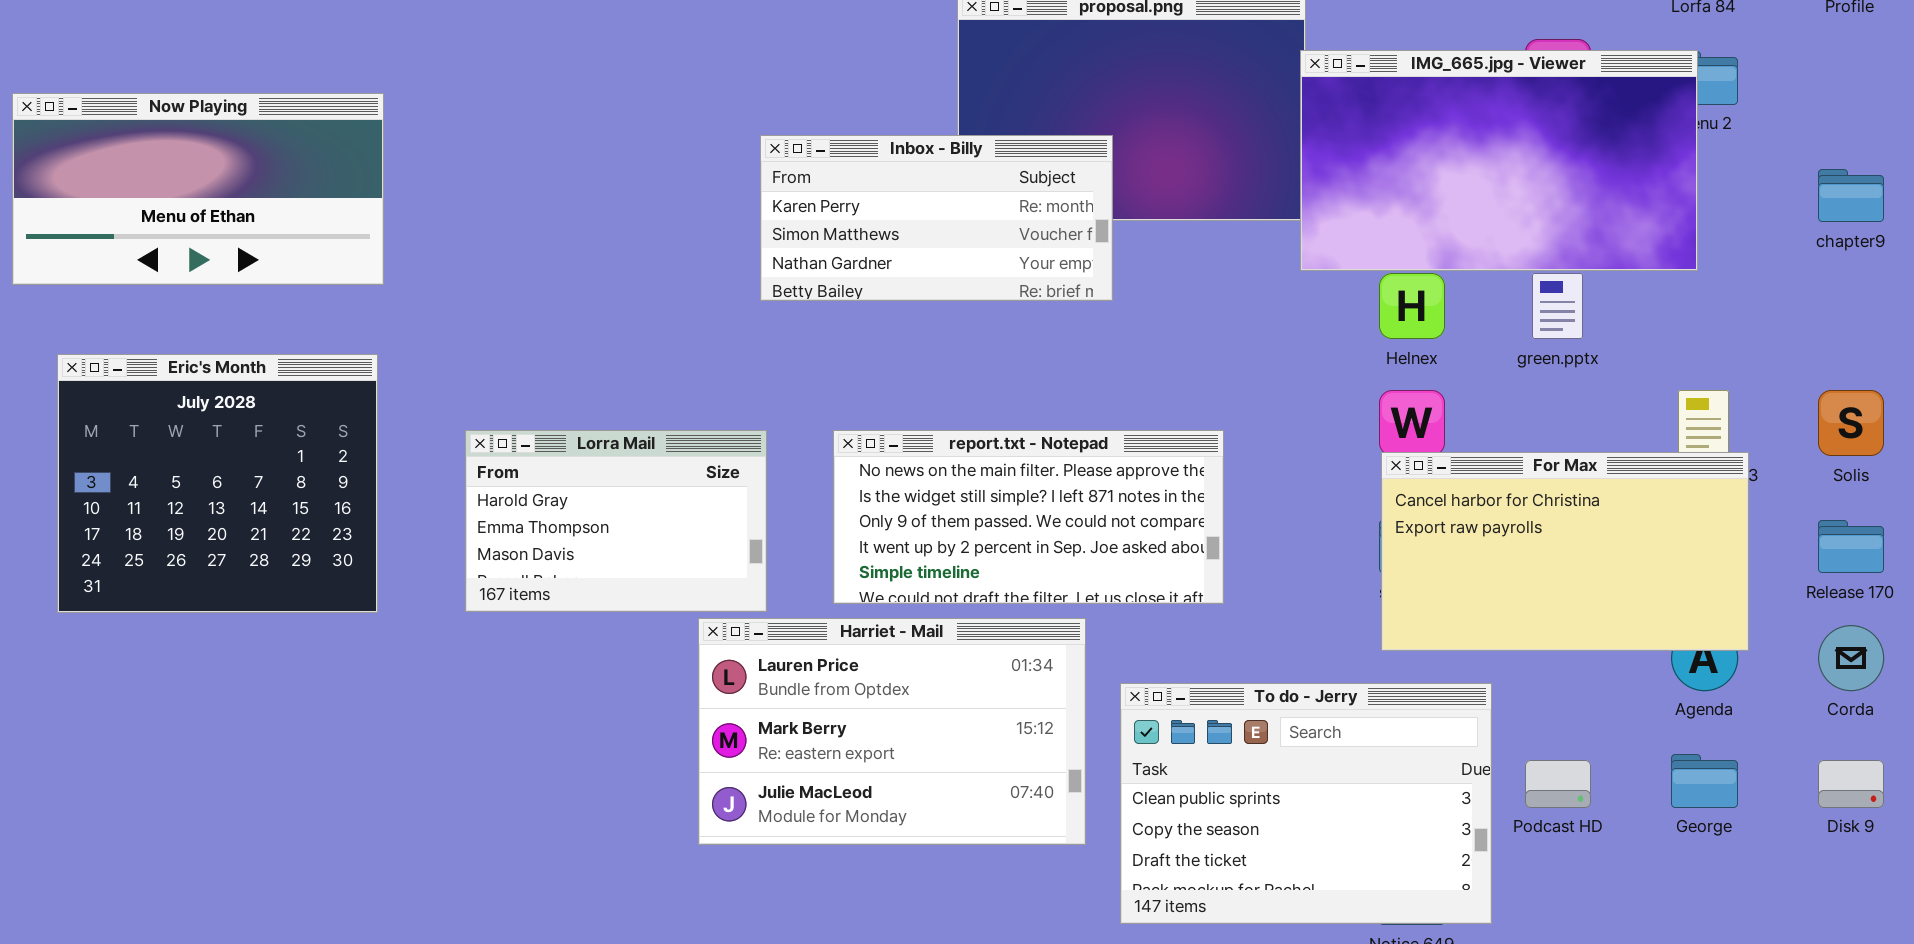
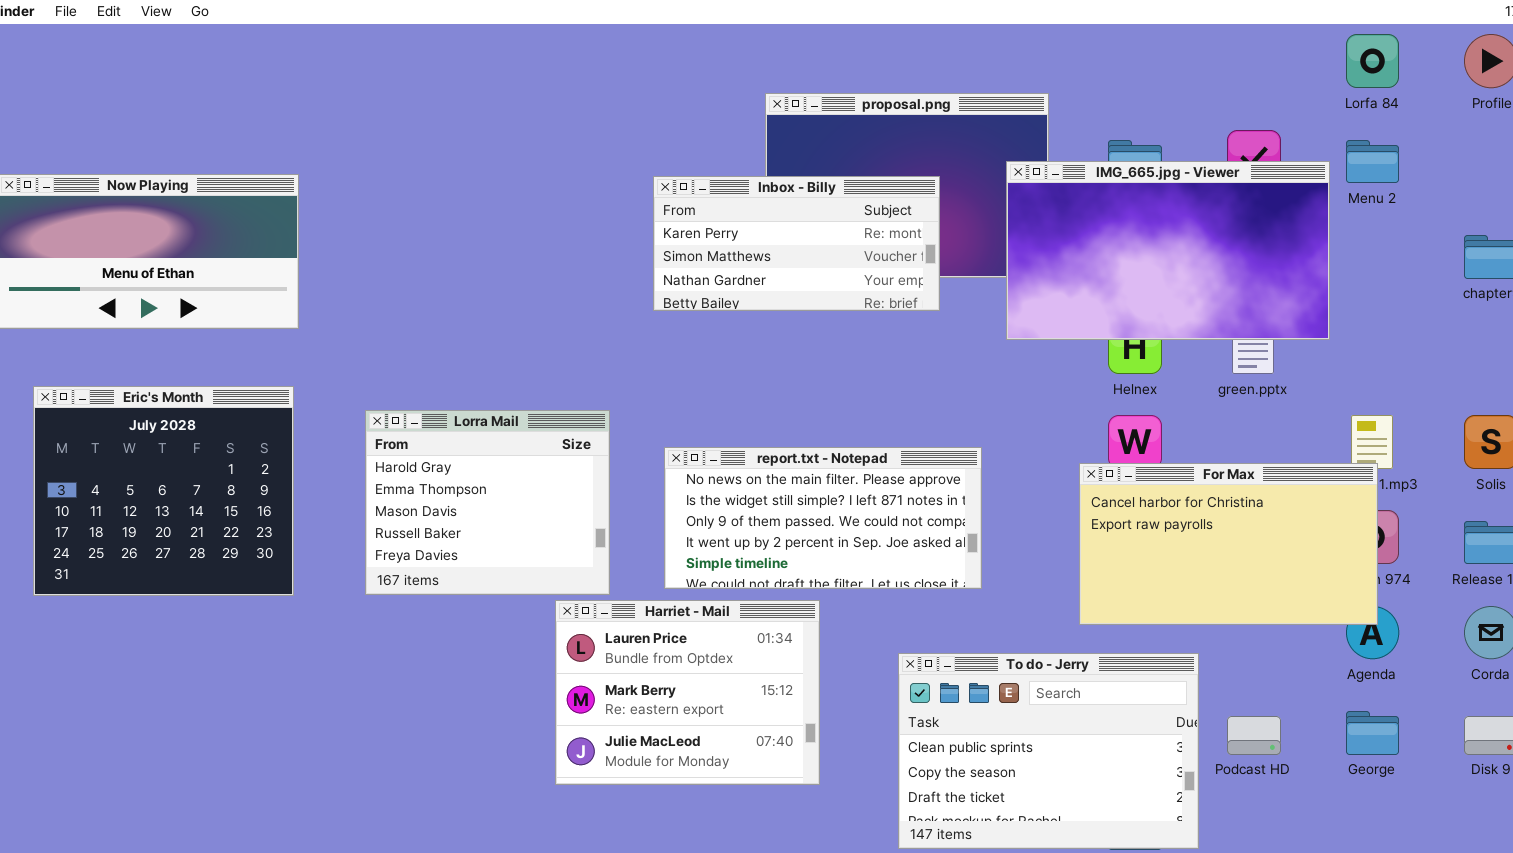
IMG_665.jpg - Viewer: [1300,50,1698,271] -> [1006,161,1330,340], moved
Inbox - Billy: [760,135,1113,301] -> [653,176,940,311], moved
Lorra Mail: [465,430,767,612] -> [365,410,610,595], resized
For Max: [1381,452,1749,651] -> [1079,463,1378,625], moved
Harriet - Mail: [698,618,1086,845] -> [555,600,820,785], resized

